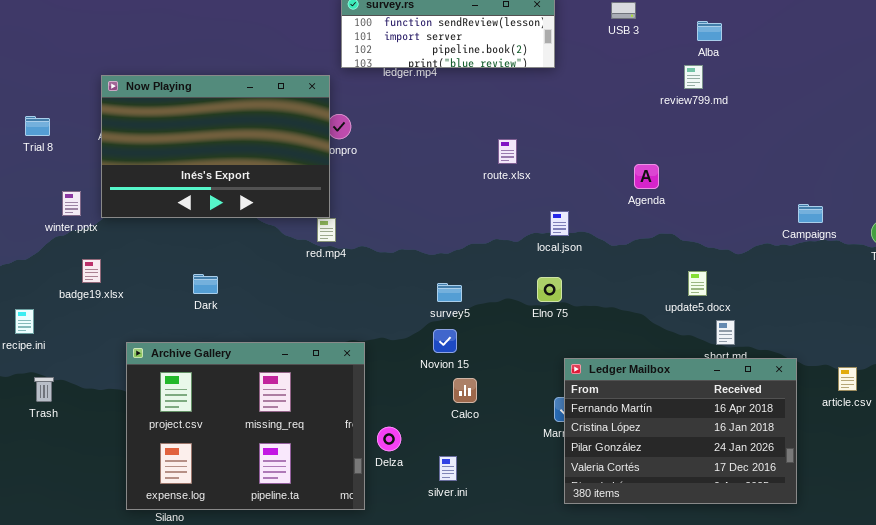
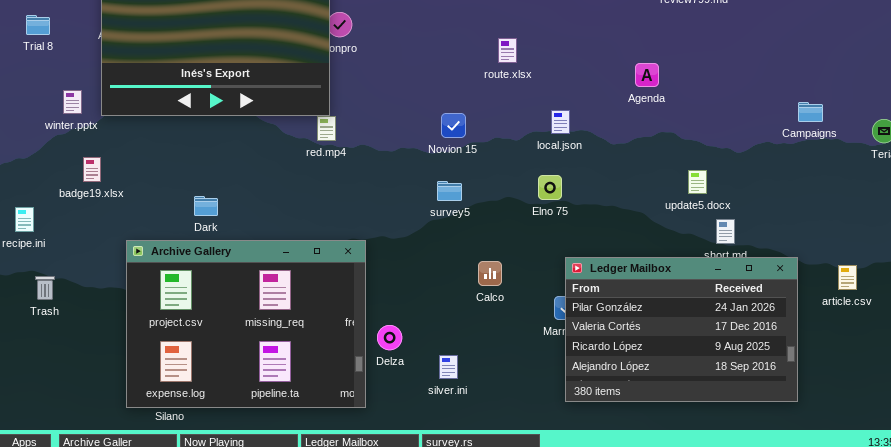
Dark: [193,274,218,294] -> [194,196,218,216], moved
Novion 15: [433,329,457,353] -> [441,113,466,138], moved
Ledger Mailbox: [564,358,797,504] -> [565,257,798,402], scrolled down 2 rows
Calco: [453,378,477,403] -> [478,261,502,286], moved

